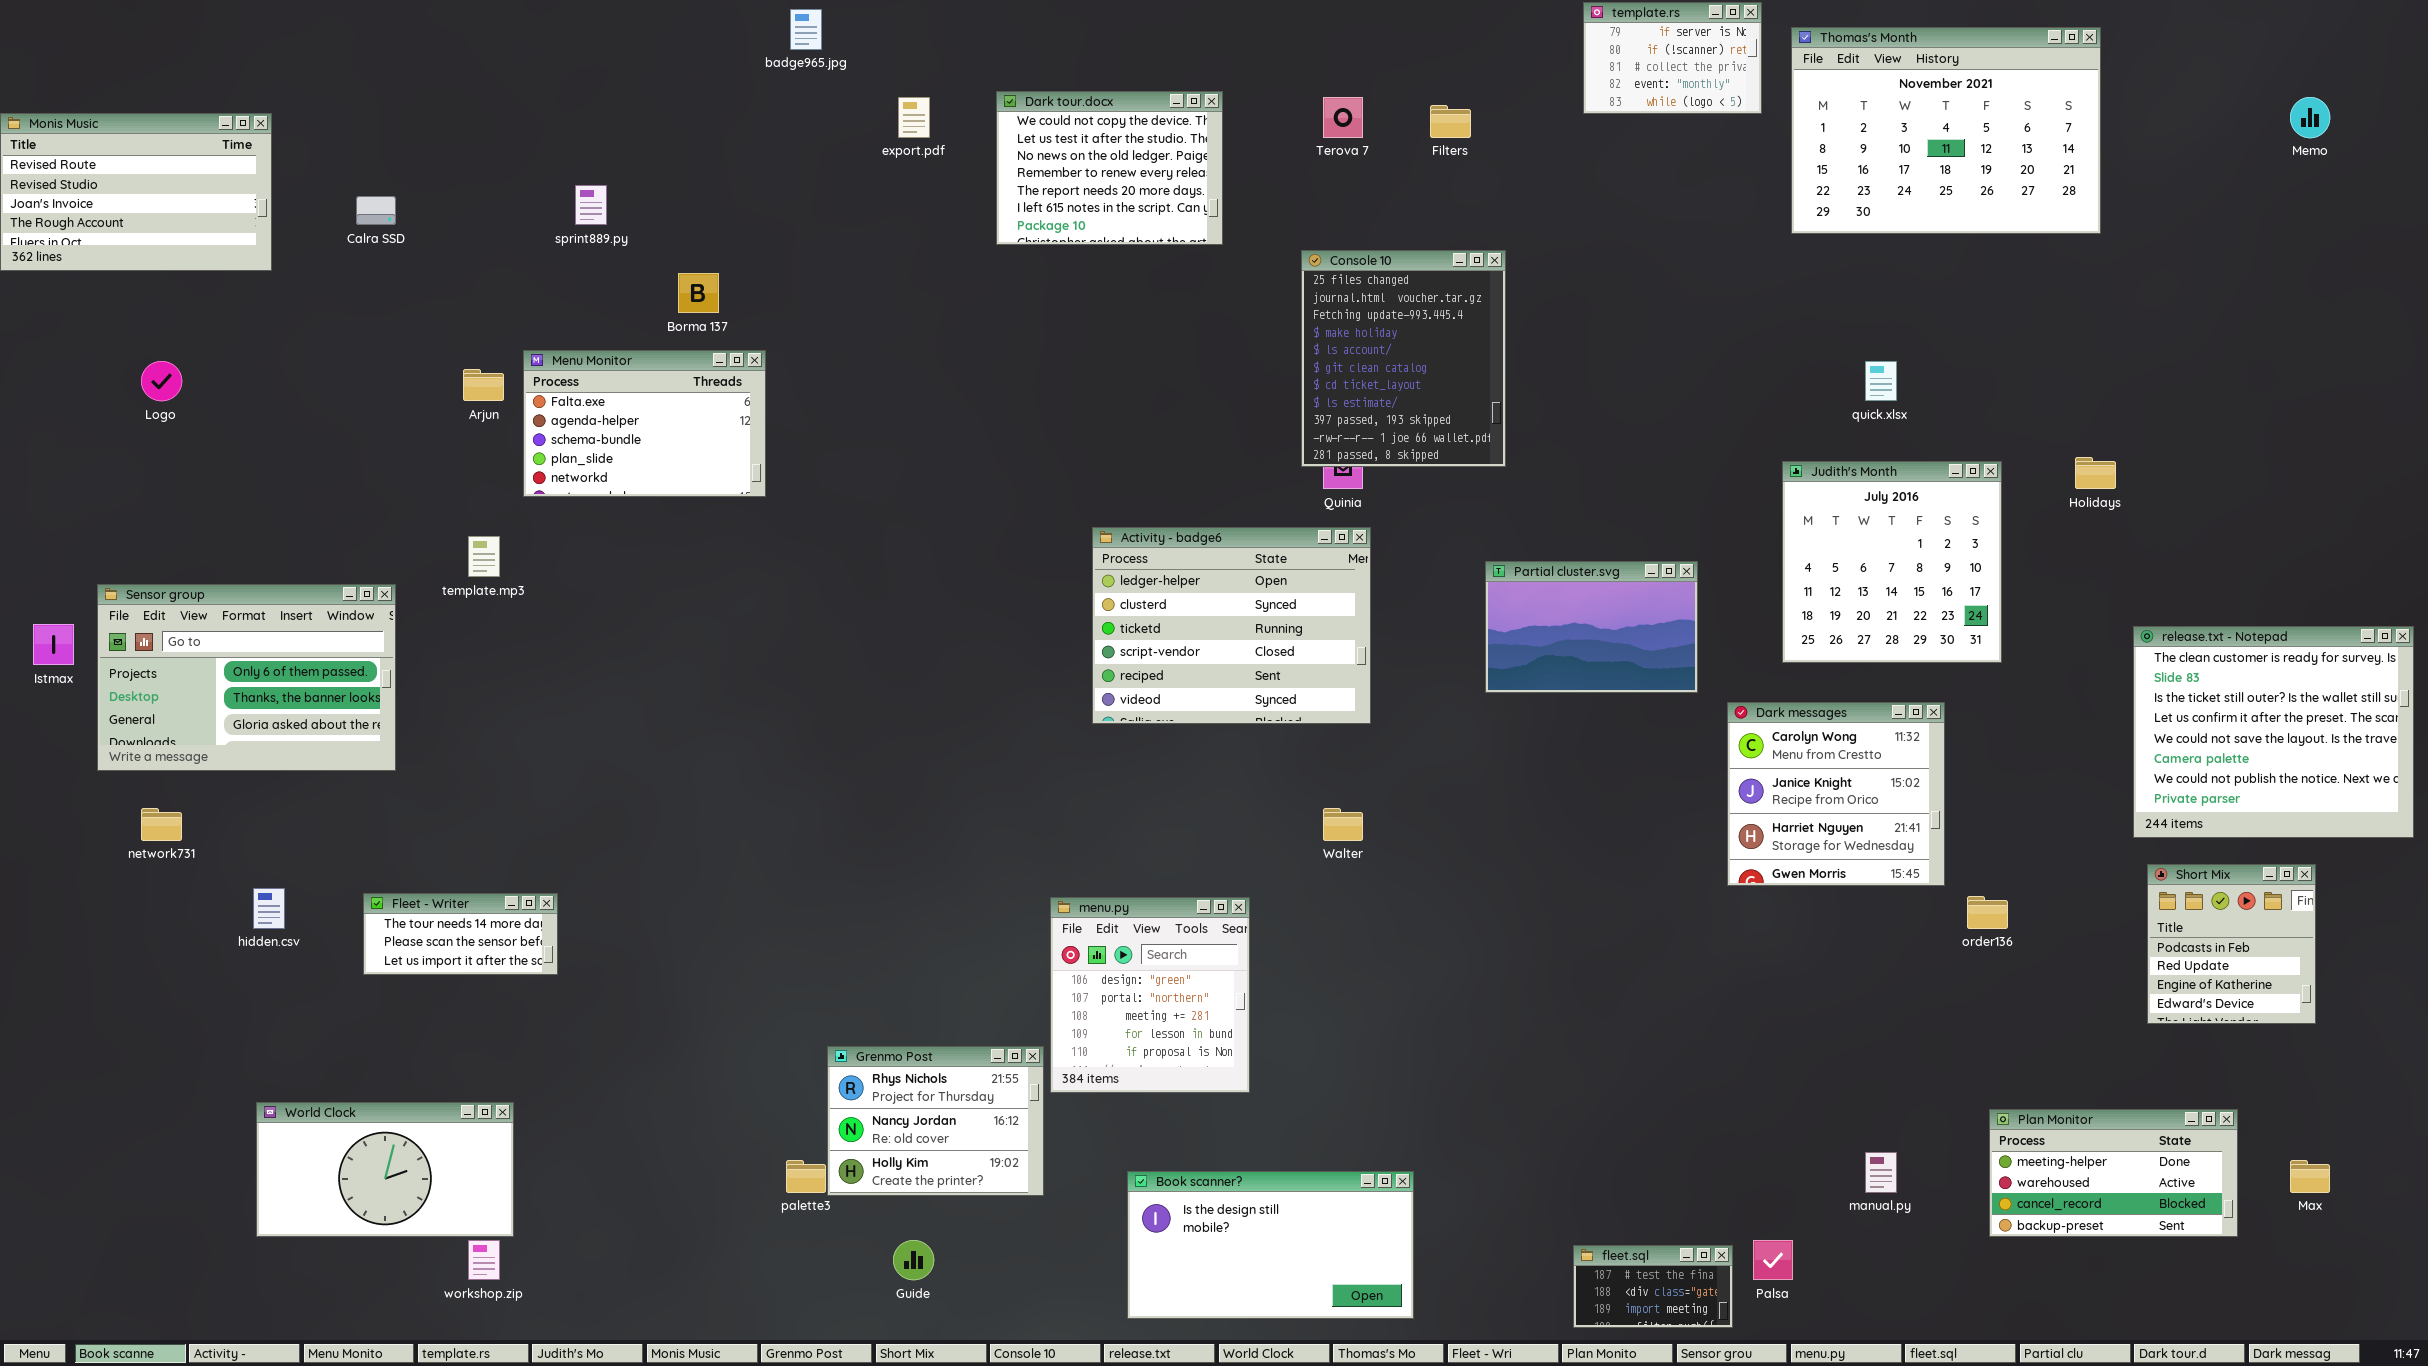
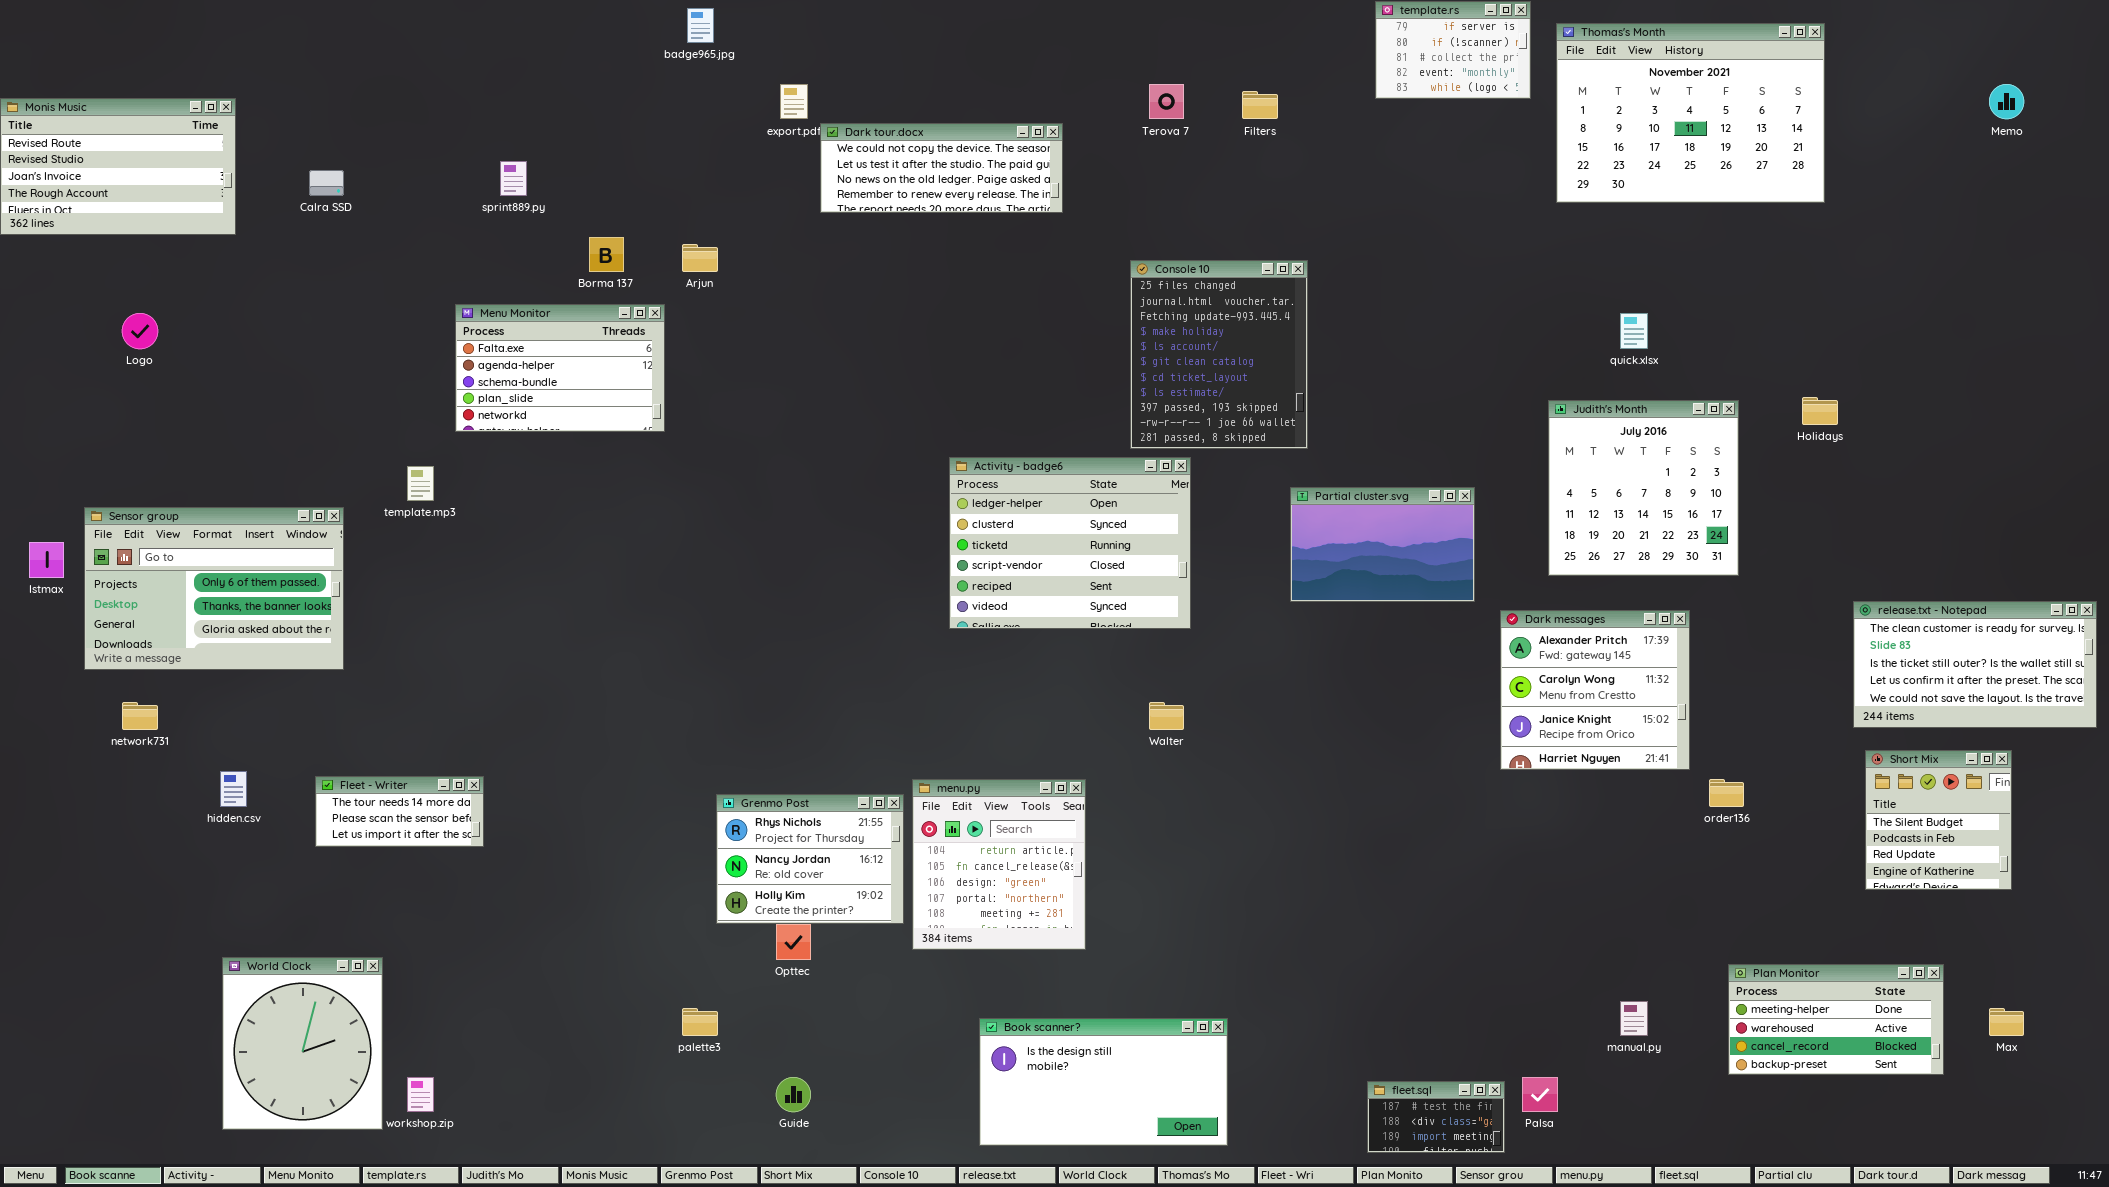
Dark tour.docx: [996,91,1223,245] -> [820,123,1063,213], resized
Console 10: [1301,250,1506,467] -> [1130,260,1308,449], moved
Arjun: [463,369,504,401] -> [682,244,718,272], moved
release.txt - Notepad: [2133,626,2414,838] -> [1853,601,2097,728], resized
Dark messages: [1727,702,1945,886] -> [1500,610,1690,770], scrolled up 1 row
Short Mix: [2147,864,2316,1024] -> [1865,750,2012,890], scrolled up 1 row
menu.py: [1050,897,1250,1093] -> [912,779,1086,950], scrolled up 2 rows
Grenmo Post: [827,1046,1044,1196] -> [716,794,904,924], moved
World Clock: [256,1102,514,1237] -> [222,957,383,1130], resized

